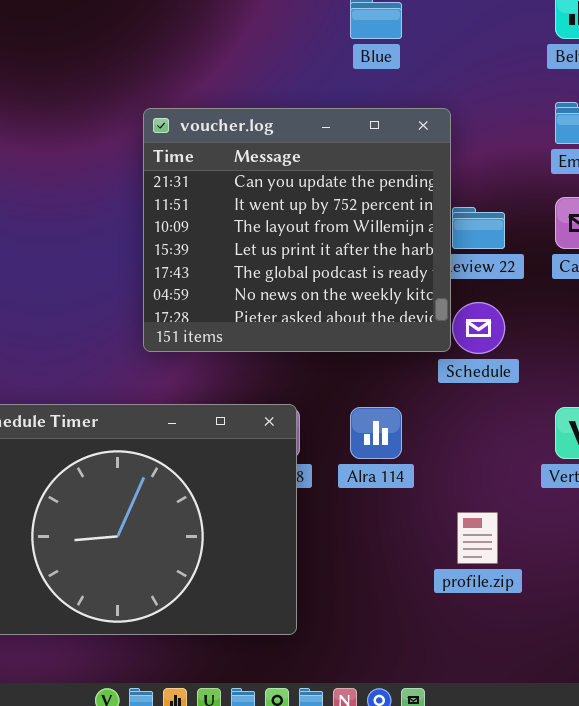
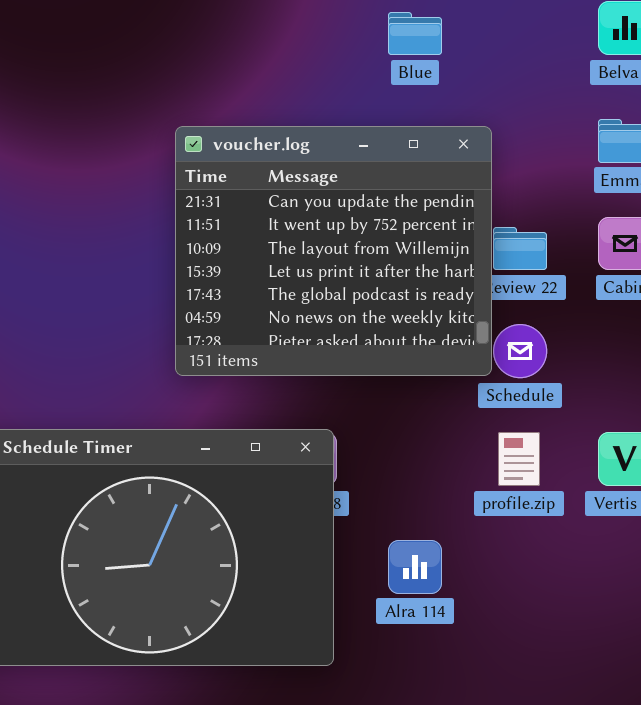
Alra 114: [350,407,402,459] -> [388,540,442,594], moved
profile.zip: [457,512,498,564] -> [498,432,540,486], moved

